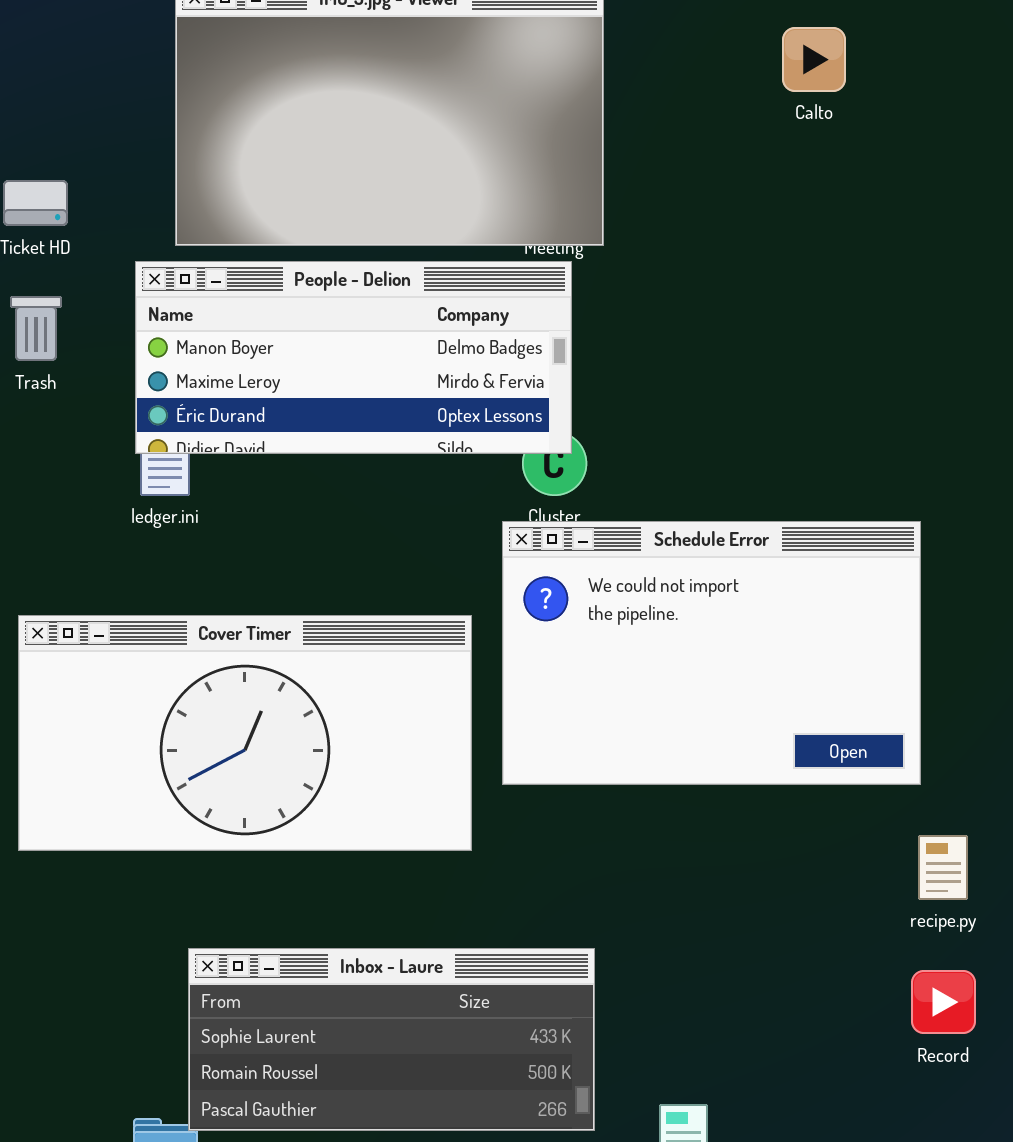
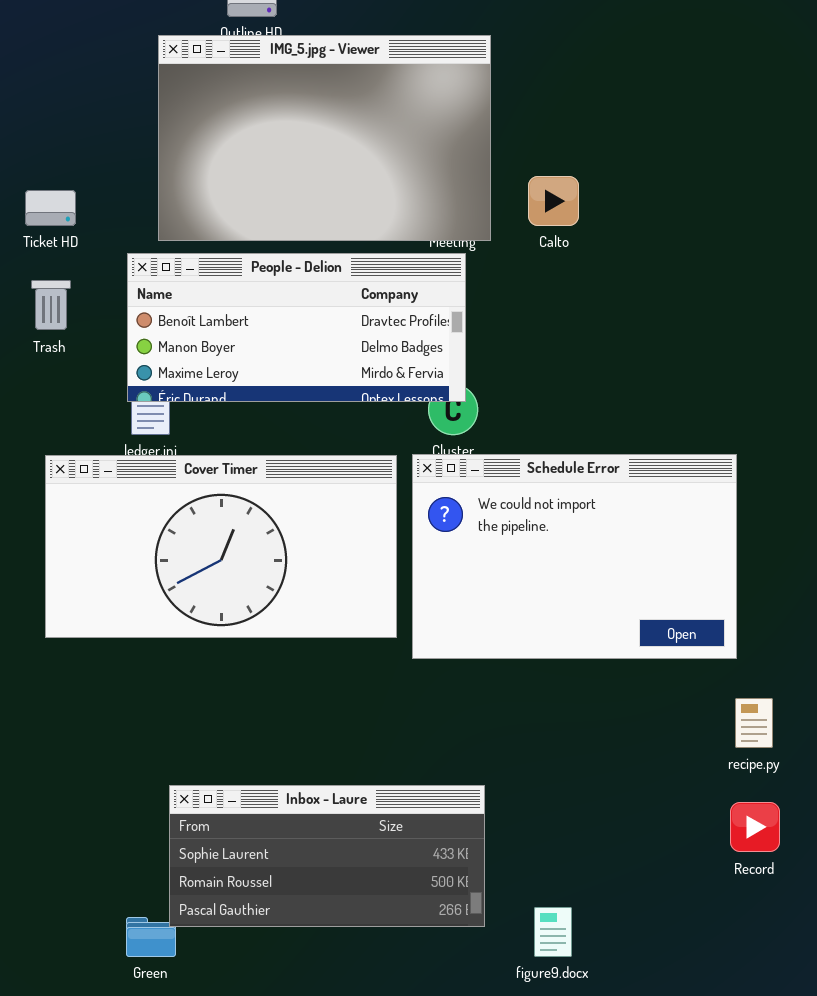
Calto: [782,27,846,92] -> [528,176,579,226], moved
People - Delion: [135,261,572,454] -> [127,253,466,402], scrolled up 1 row
Cover Timer: [18,615,472,851] -> [45,455,397,638], moved

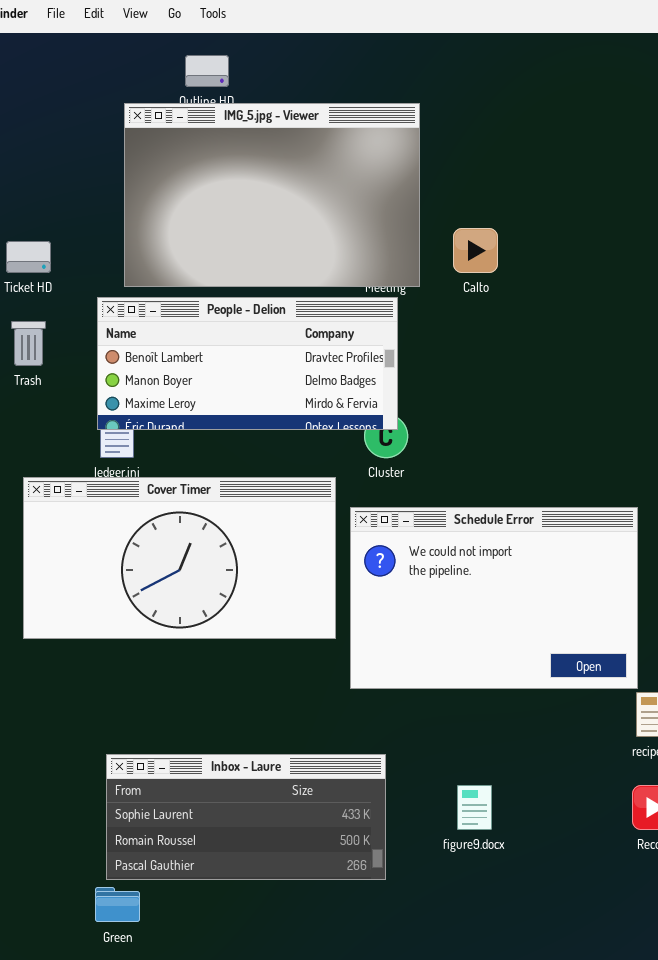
Schedule Error: [412,454,737,659] -> [350,507,638,689], moved
Inbox - Laure: [169,785,485,927] -> [106,754,386,880], moved
figure9.docx: [534,907,572,957] -> [457,785,492,830], moved

